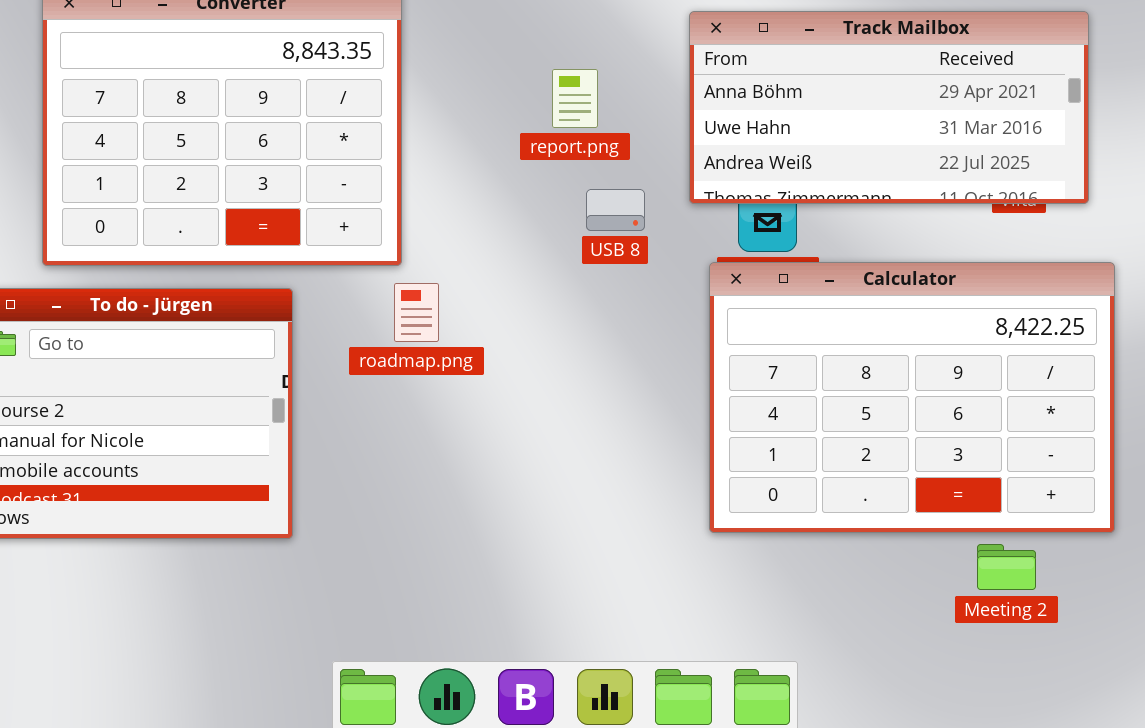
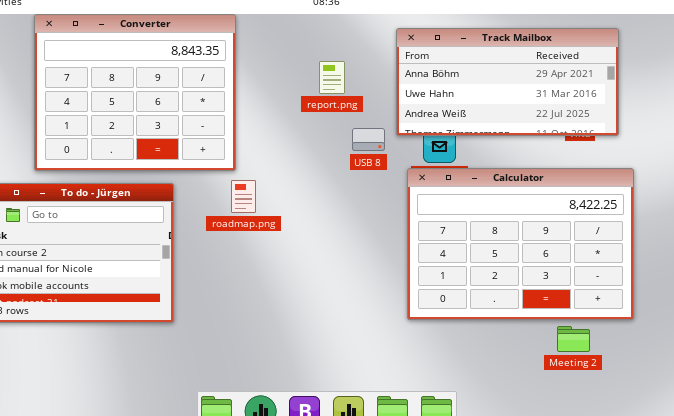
USB 8: [586,189,645,231] -> [352,128,385,151], moved

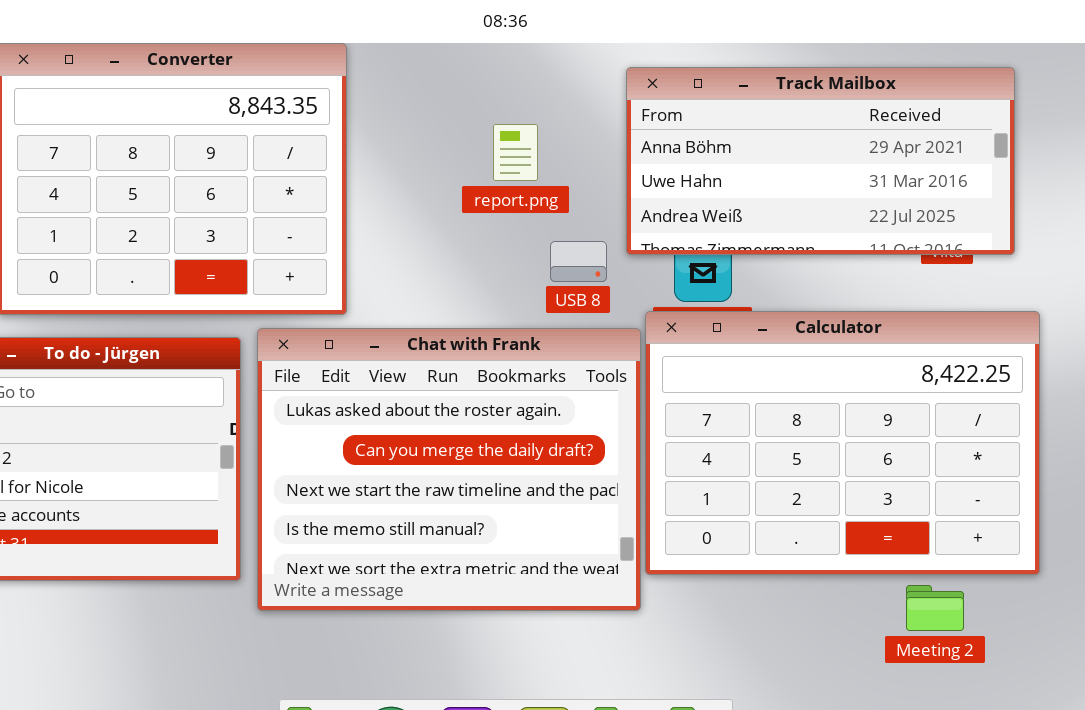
Chat with Frank: none -> [257,328,641,611], opened

